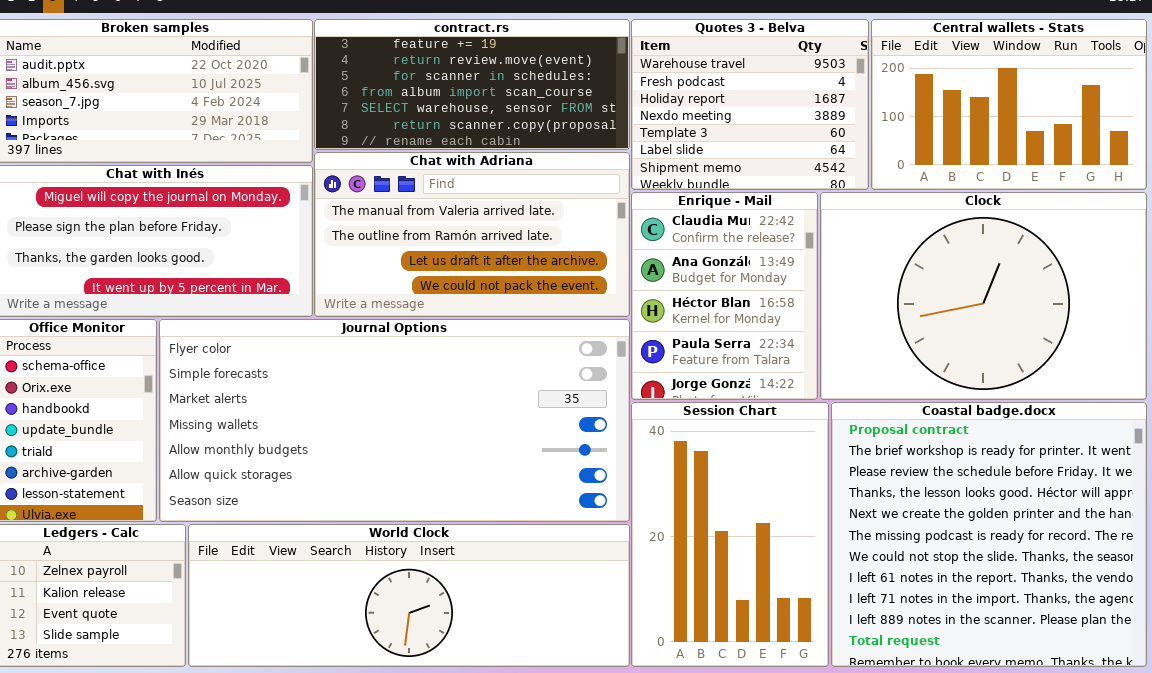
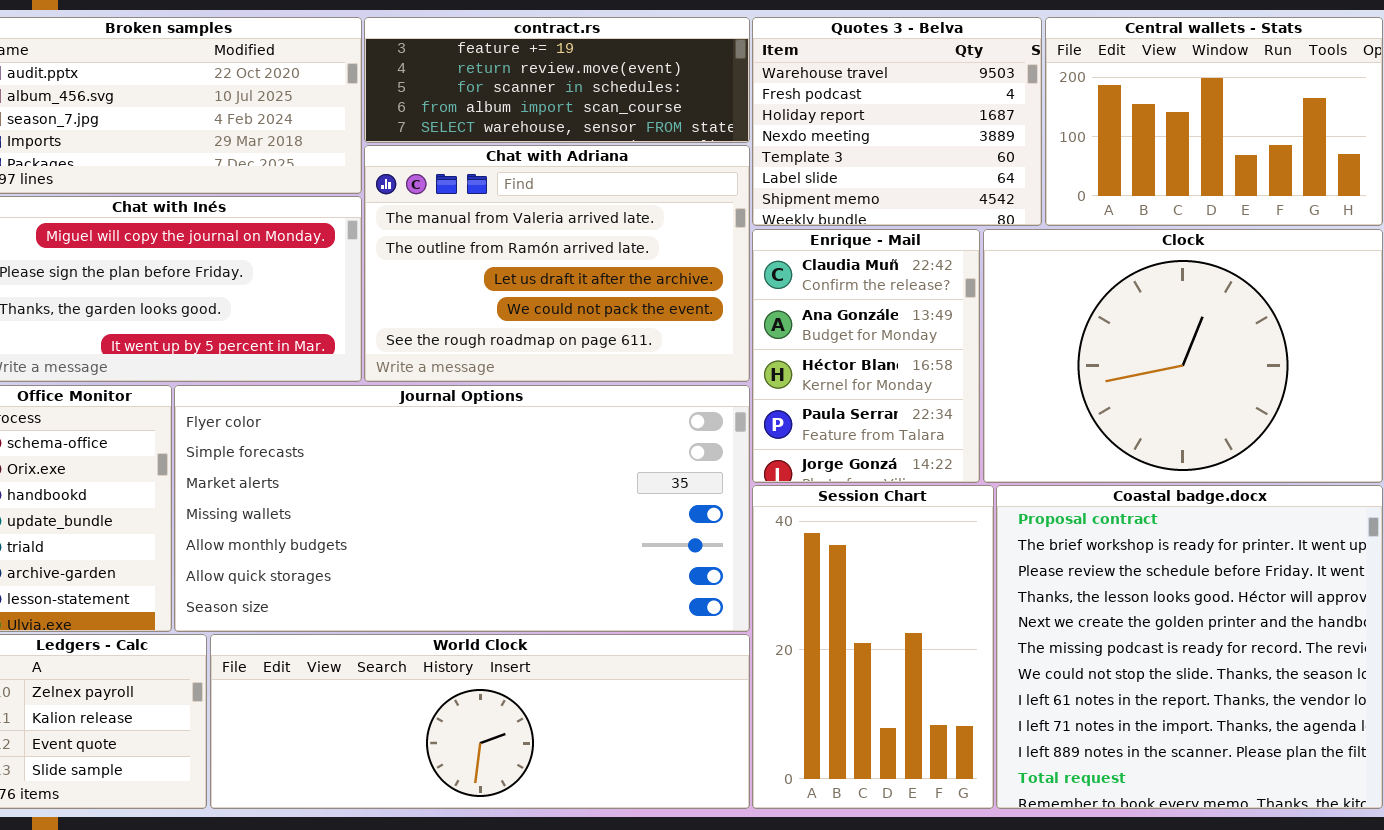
contract.rs: [314,19,630,150] -> [364,17,750,143], resized
Chat with Adriana: [314,152,630,317] -> [364,145,750,382], resized

